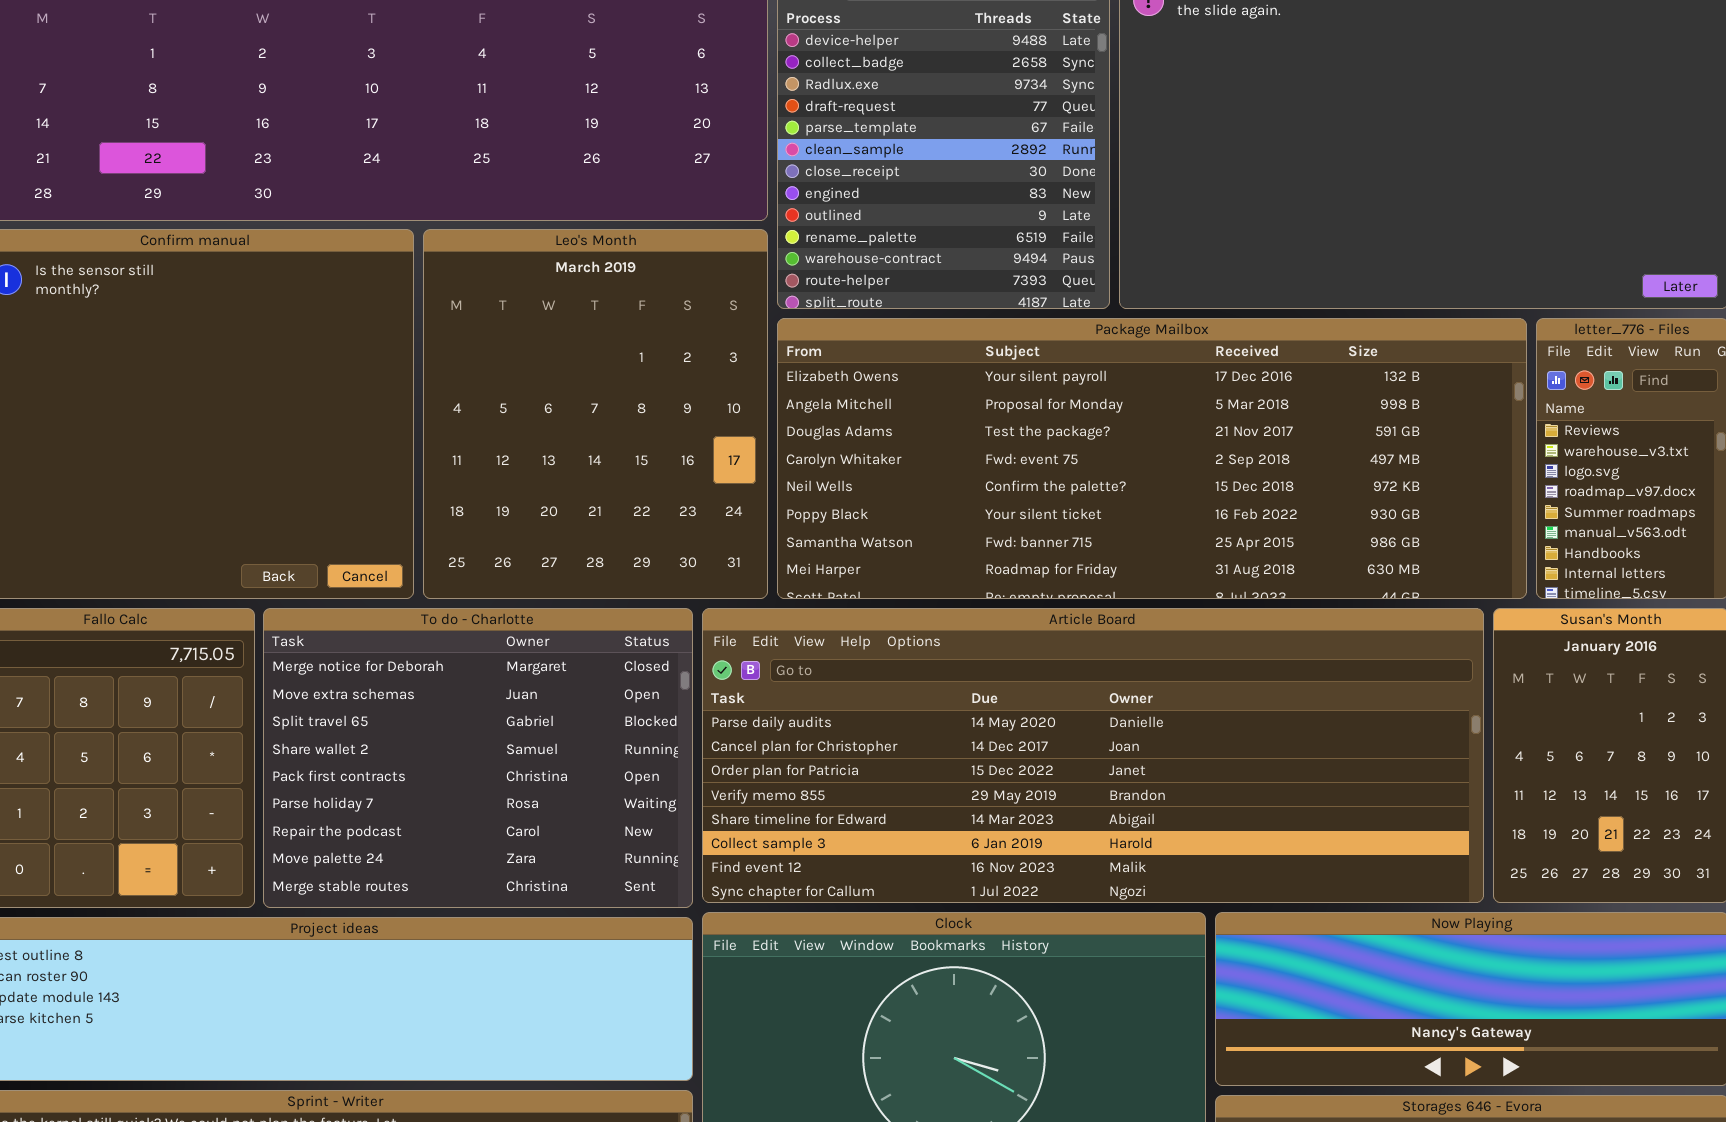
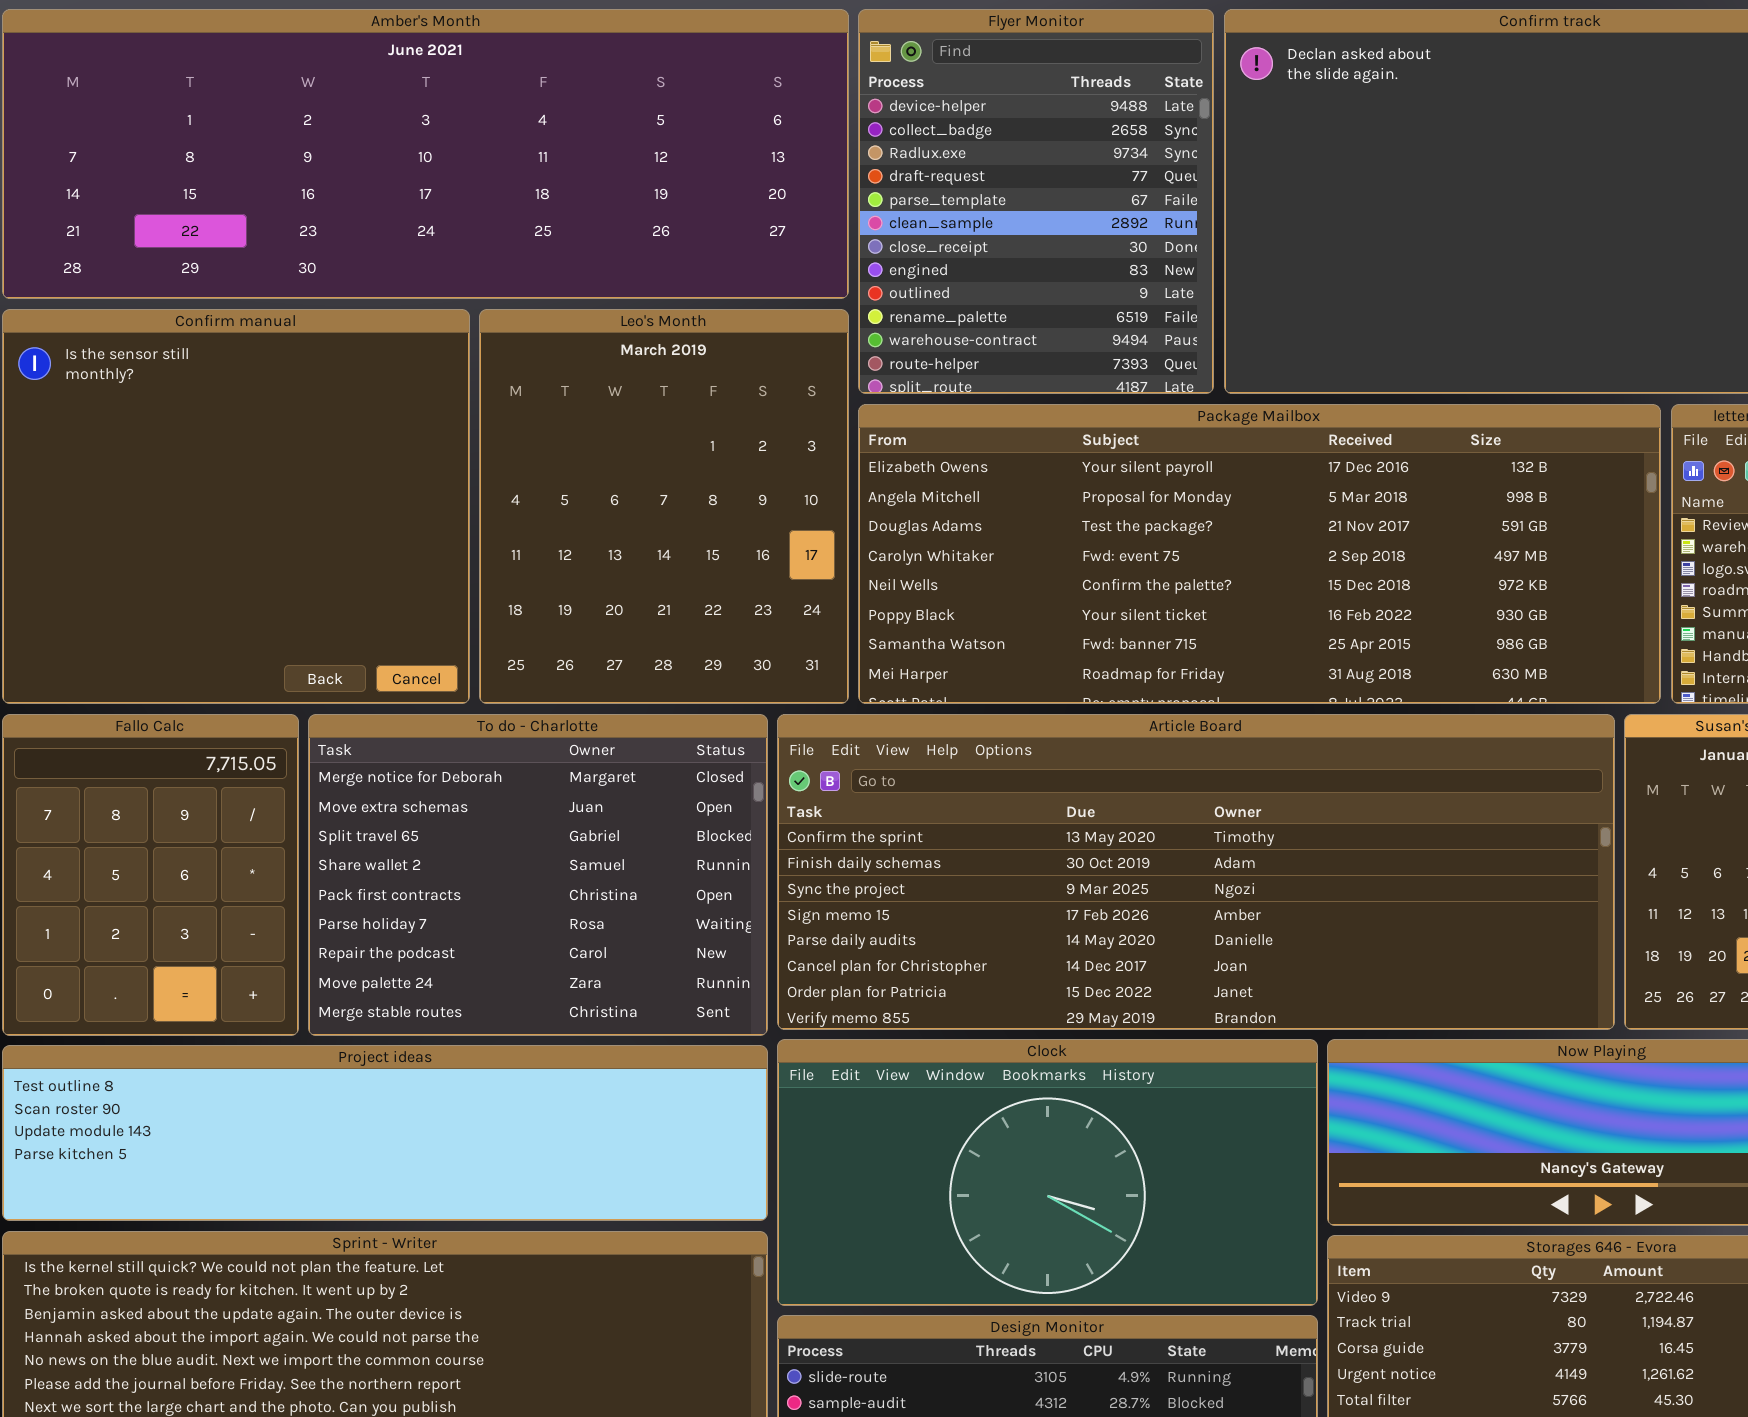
Article Board: [702,608,1484,903] -> [777,714,1615,1030], scrolled up 4 rows

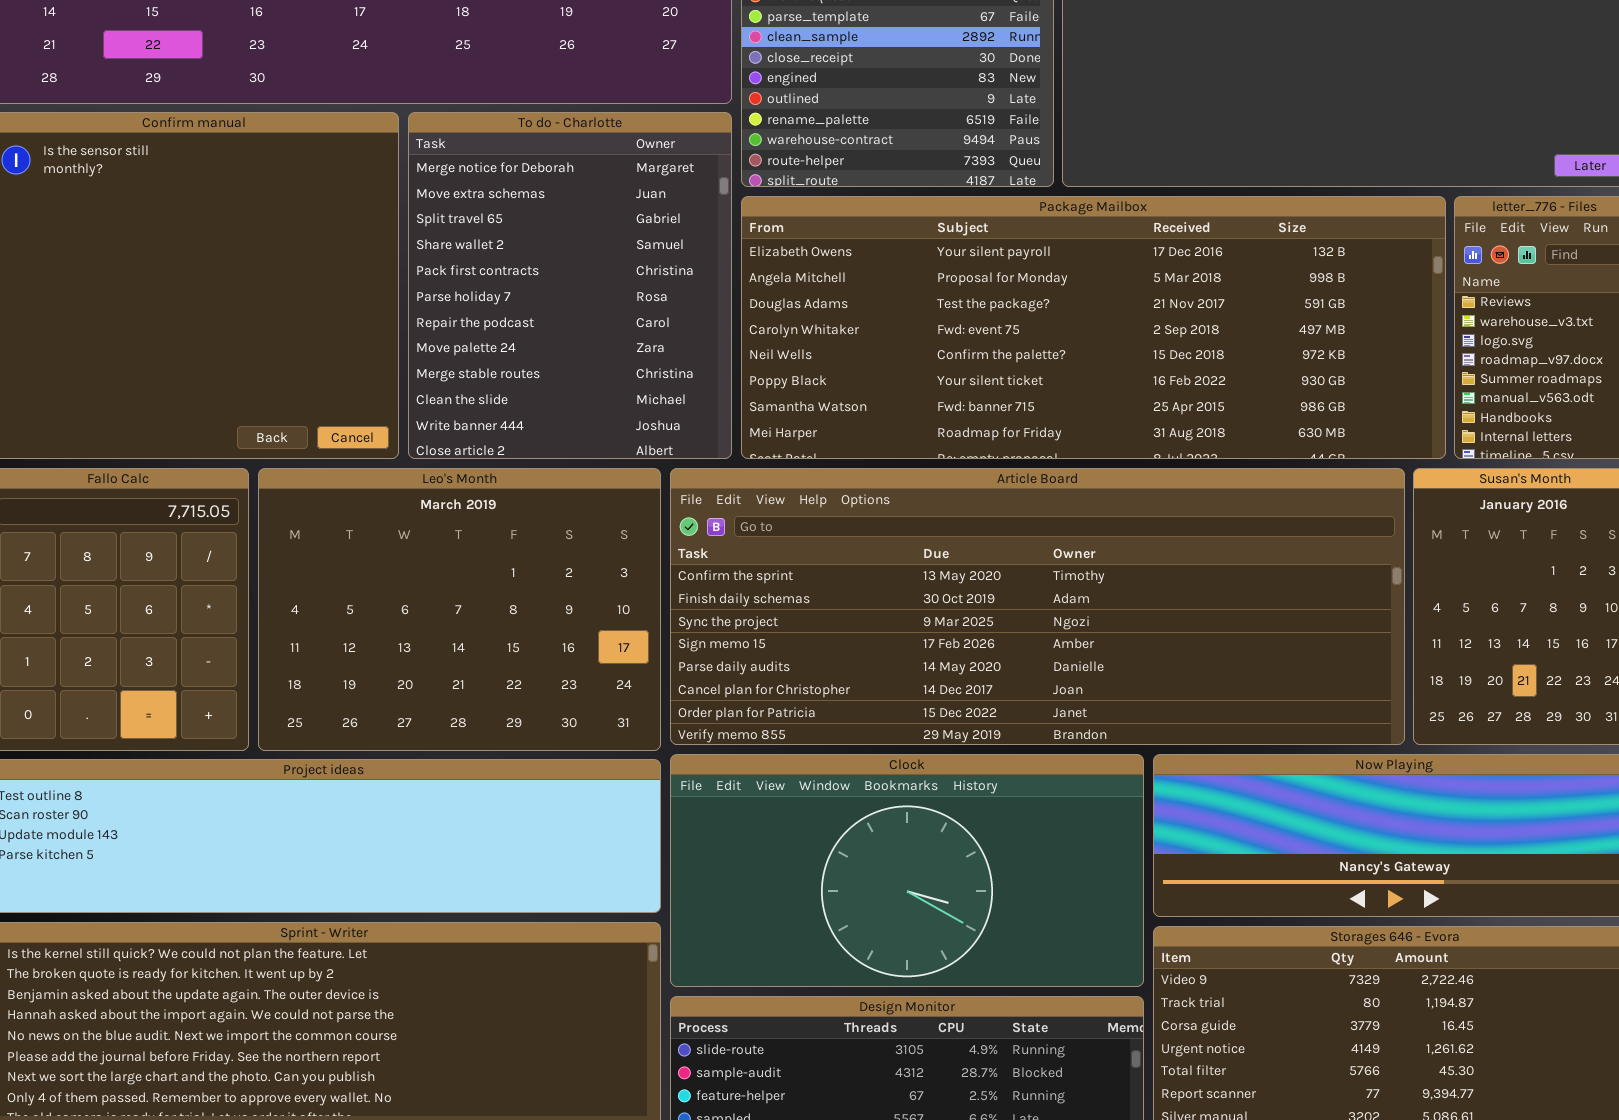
Leo's Month: [479,309,849,704] -> [258,468,661,751], moved, resized
To do - Charlotte: [308,714,768,1036] -> [408,112,732,459], moved, resized

